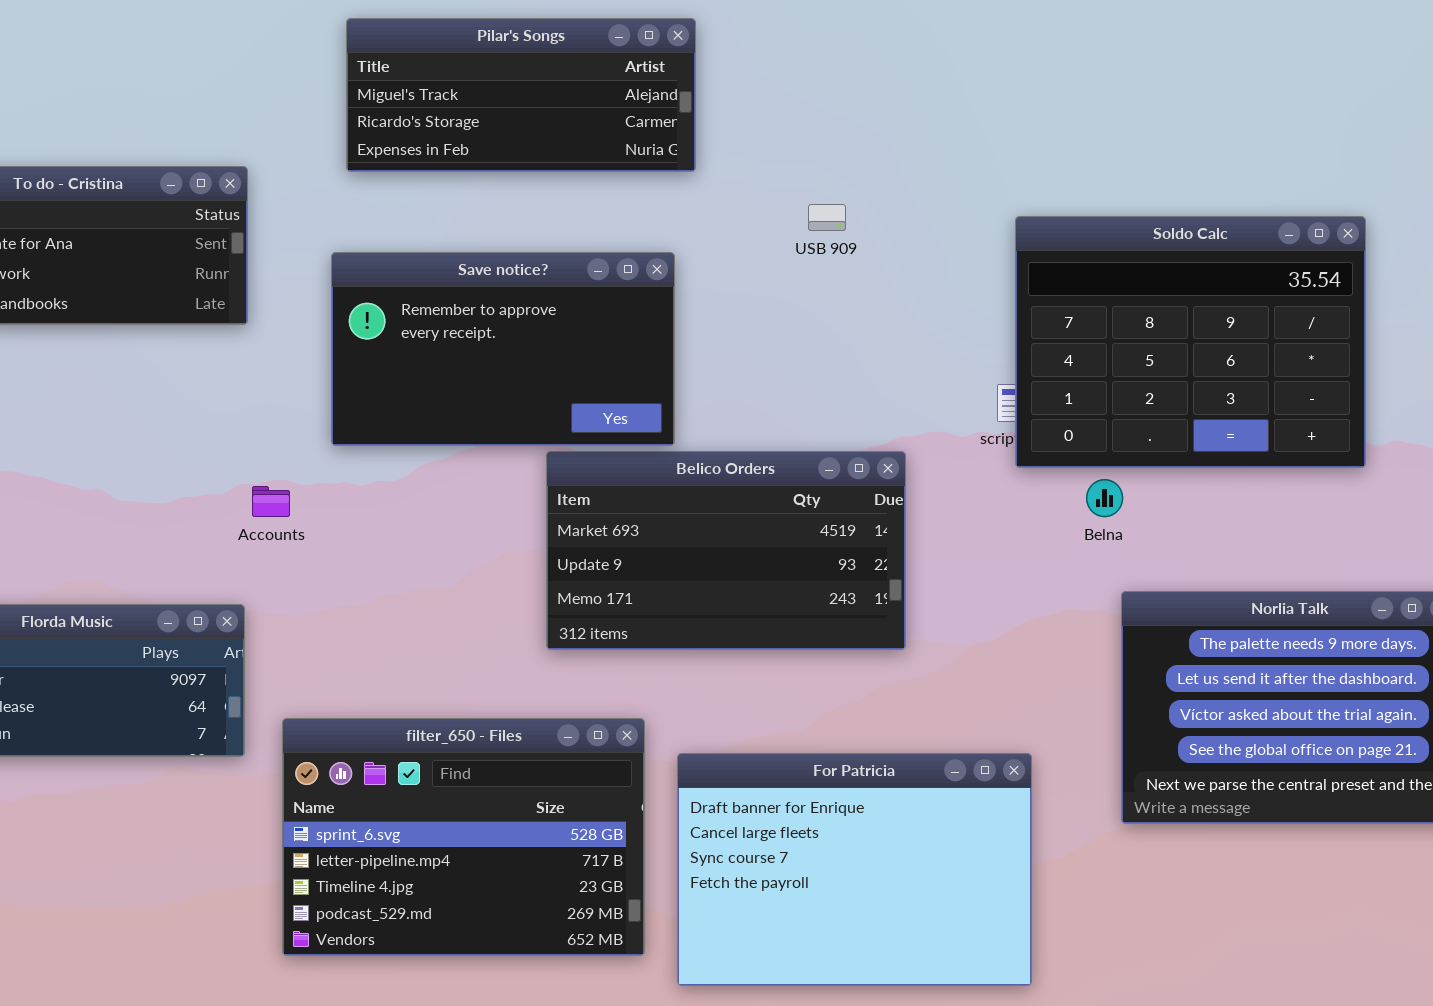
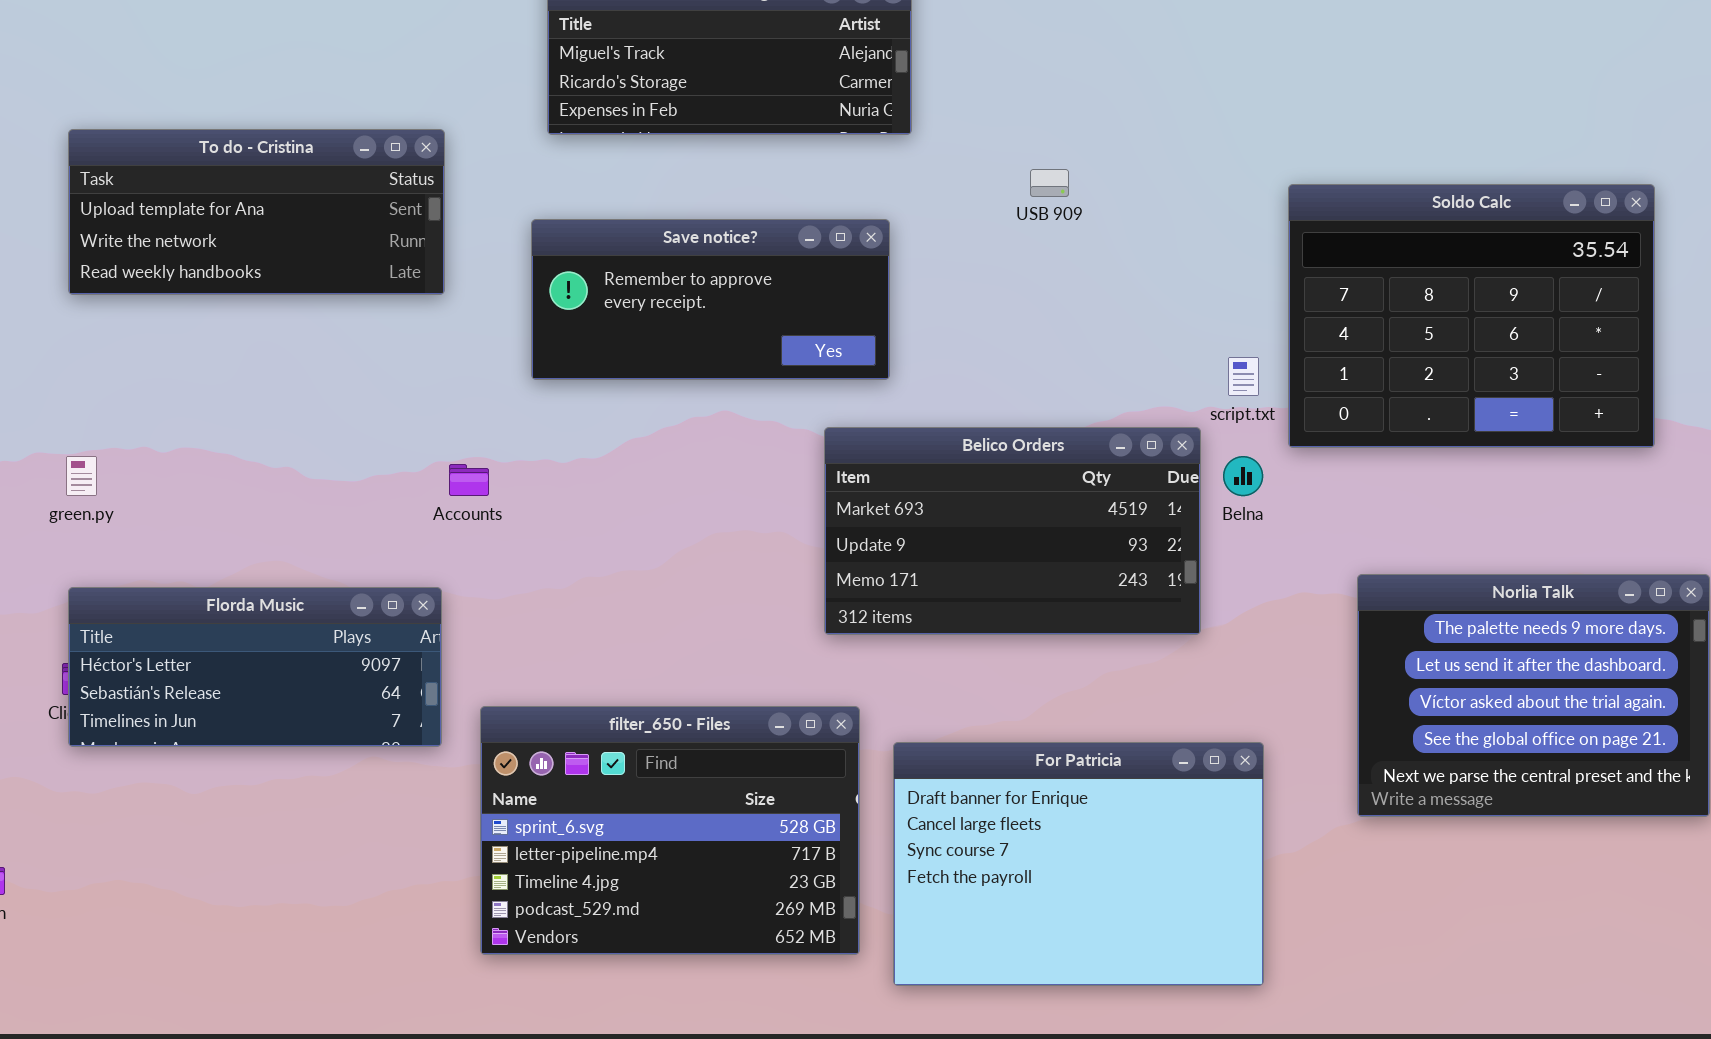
Soldo Calc: [1015,216,1366,468] -> [1288,184,1655,448], moved
Save notice?: [331,252,675,446] -> [531,219,890,380], resized
Belico Orders: [546,451,906,650] -> [824,427,1201,635], moved
Belna: [1086,479,1123,517] -> [1223,456,1263,496], moved

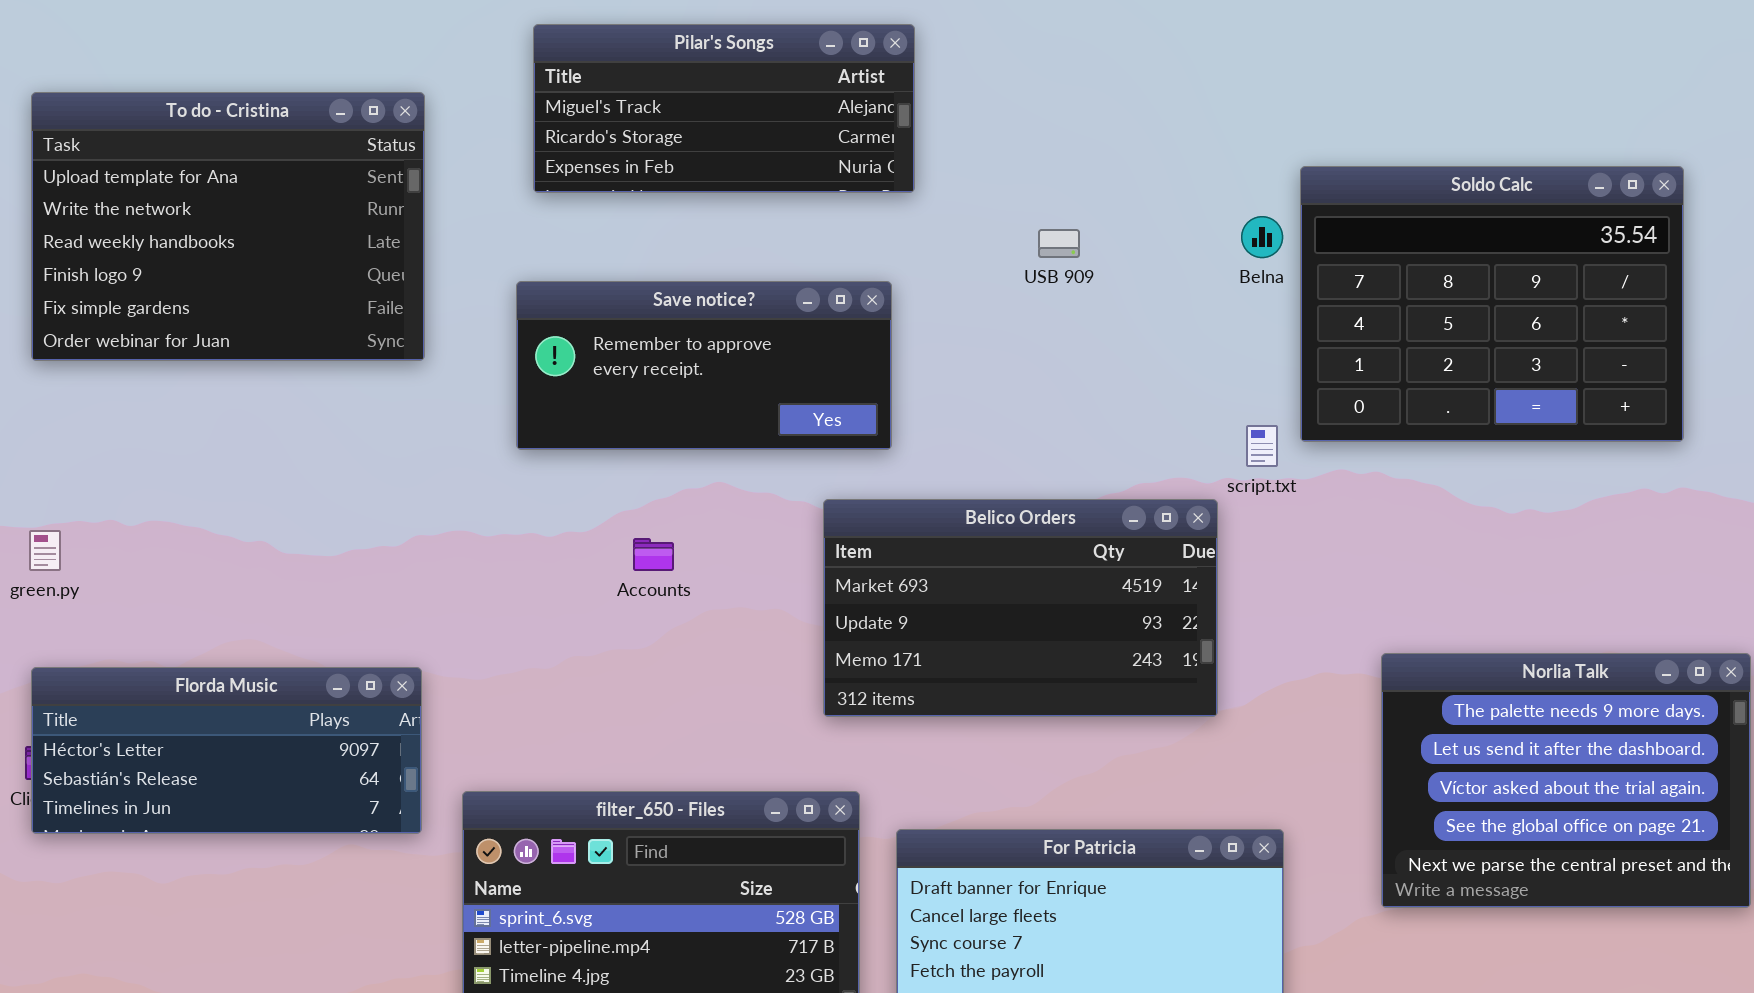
To do - Cristina: [68,129,445,295] -> [31,92,425,361], resized
Soldo Calc: [1288,184,1655,448] -> [1300,166,1684,442], moved
Belna: [1223,456,1263,496] -> [1241,216,1283,258], moved
Accounts: [449,464,489,496] -> [633,538,674,571], moved

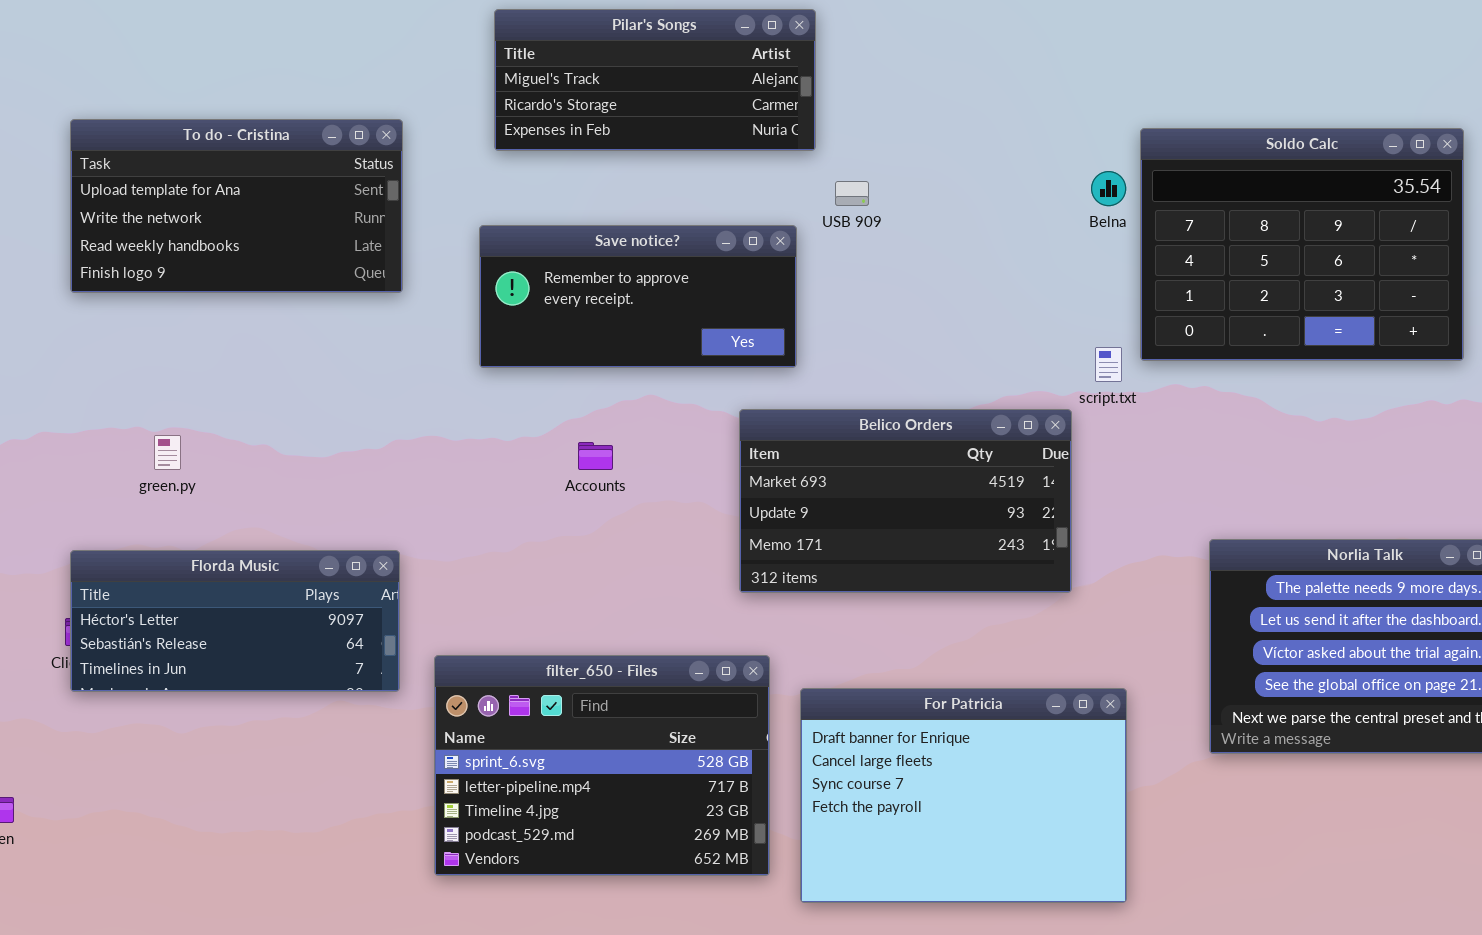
To do - Cristina: [31,92,425,361] -> [70,119,403,293], resized
USB 909: [1038,229,1080,258] -> [835,181,869,206], moved
green.py: [29,530,61,571] -> [154,435,181,470], moved

